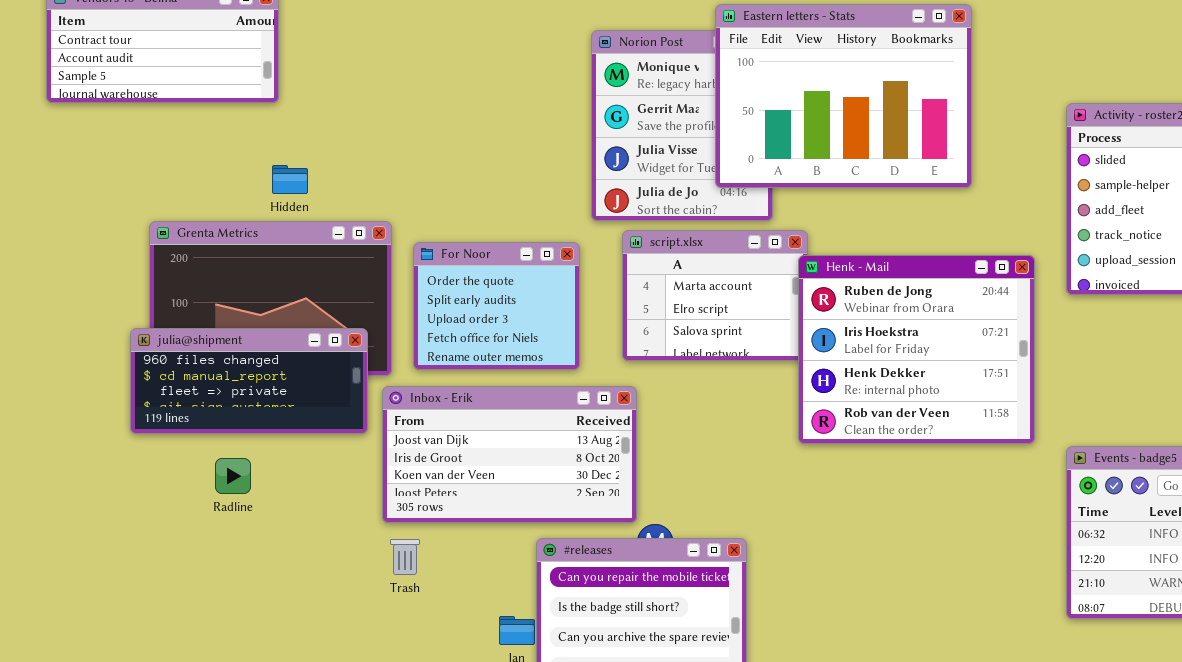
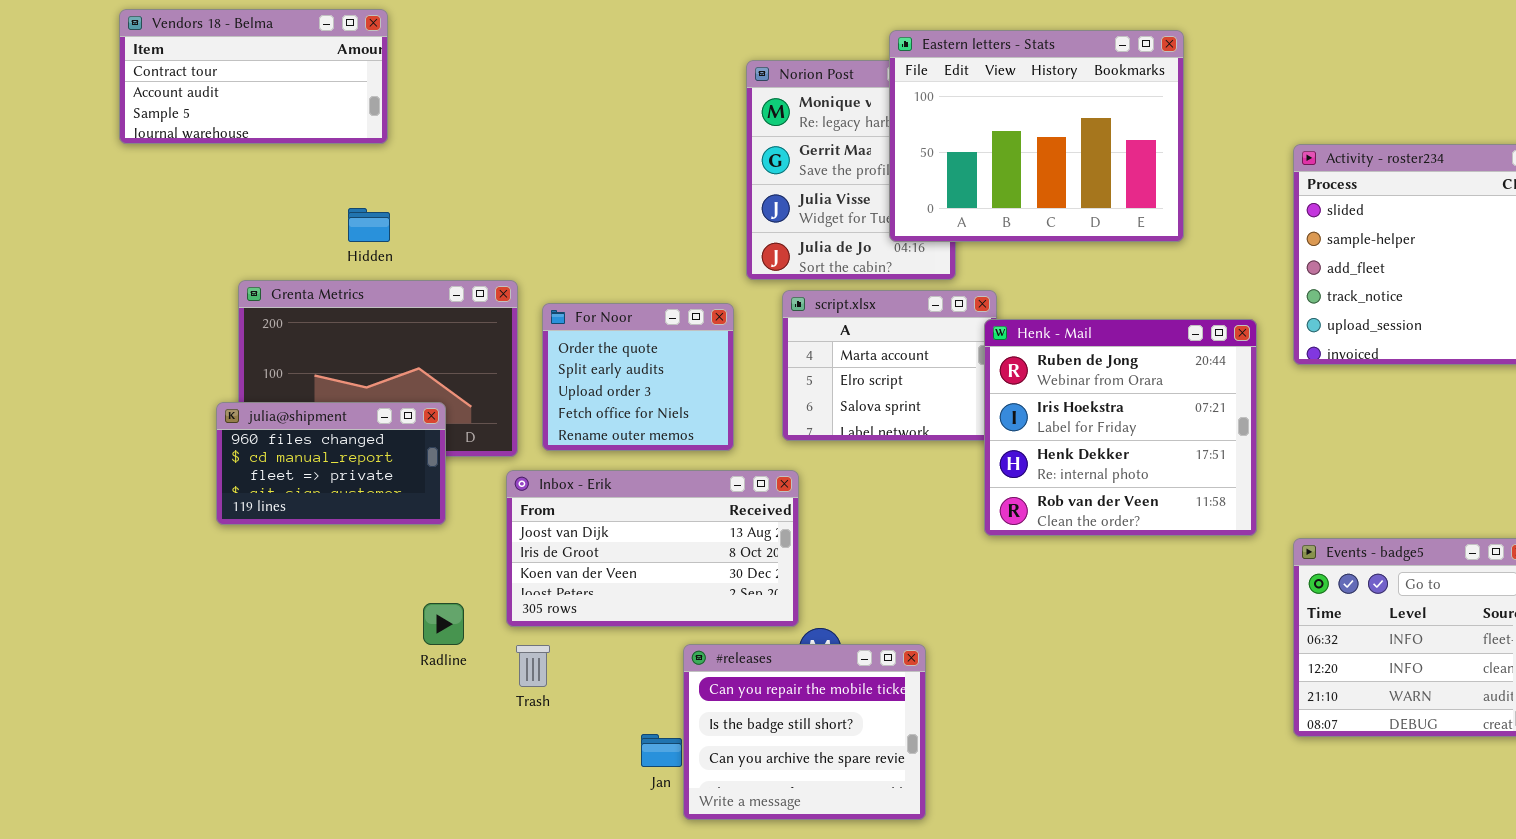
Hidden: [272,165,308,194] -> [348,208,390,242], moved
julia@shipment: [130,328,368,434] -> [216,402,446,525], resized
Radline: [215,458,251,494] -> [423,603,464,645], moved

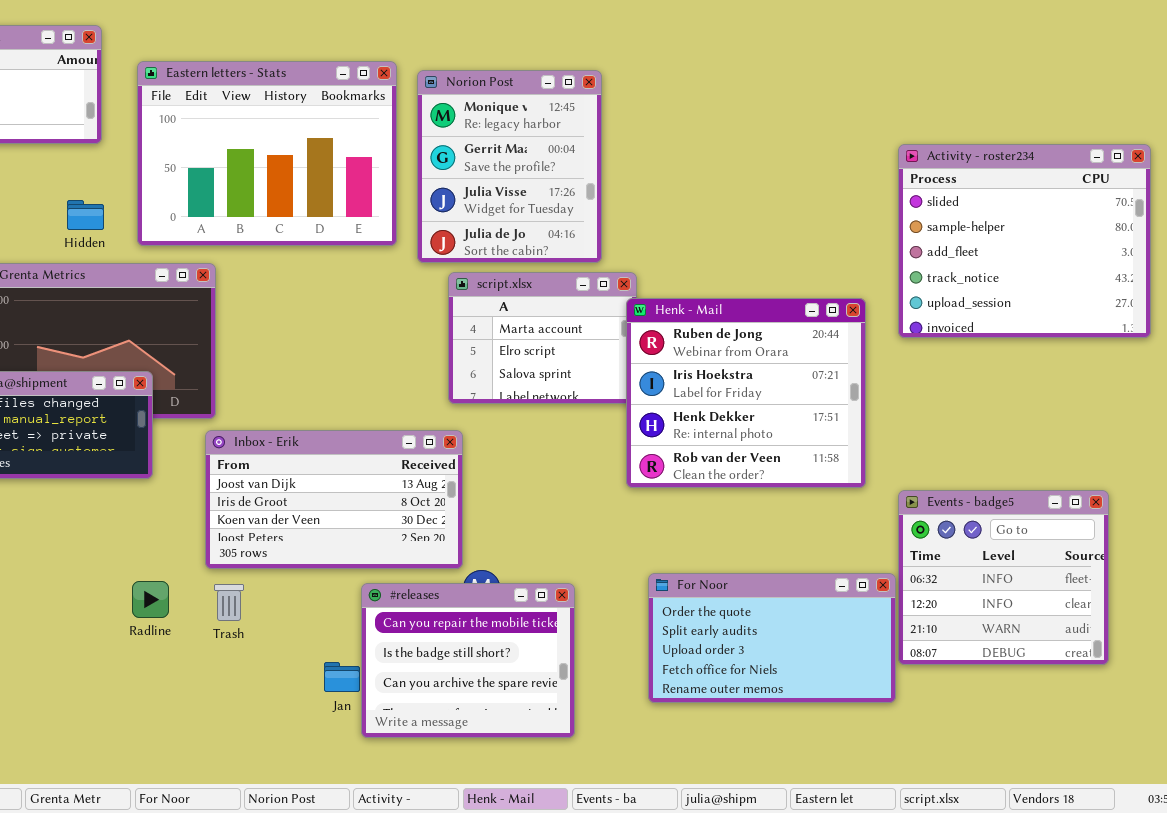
Eastern letters - Stats: [889,30,1184,242] -> [137,61,397,246], moved
For Noor: [542,303,734,451] -> [648,573,896,703], moved, resized
Radline: [423,603,464,645] -> [132,581,169,618], moved

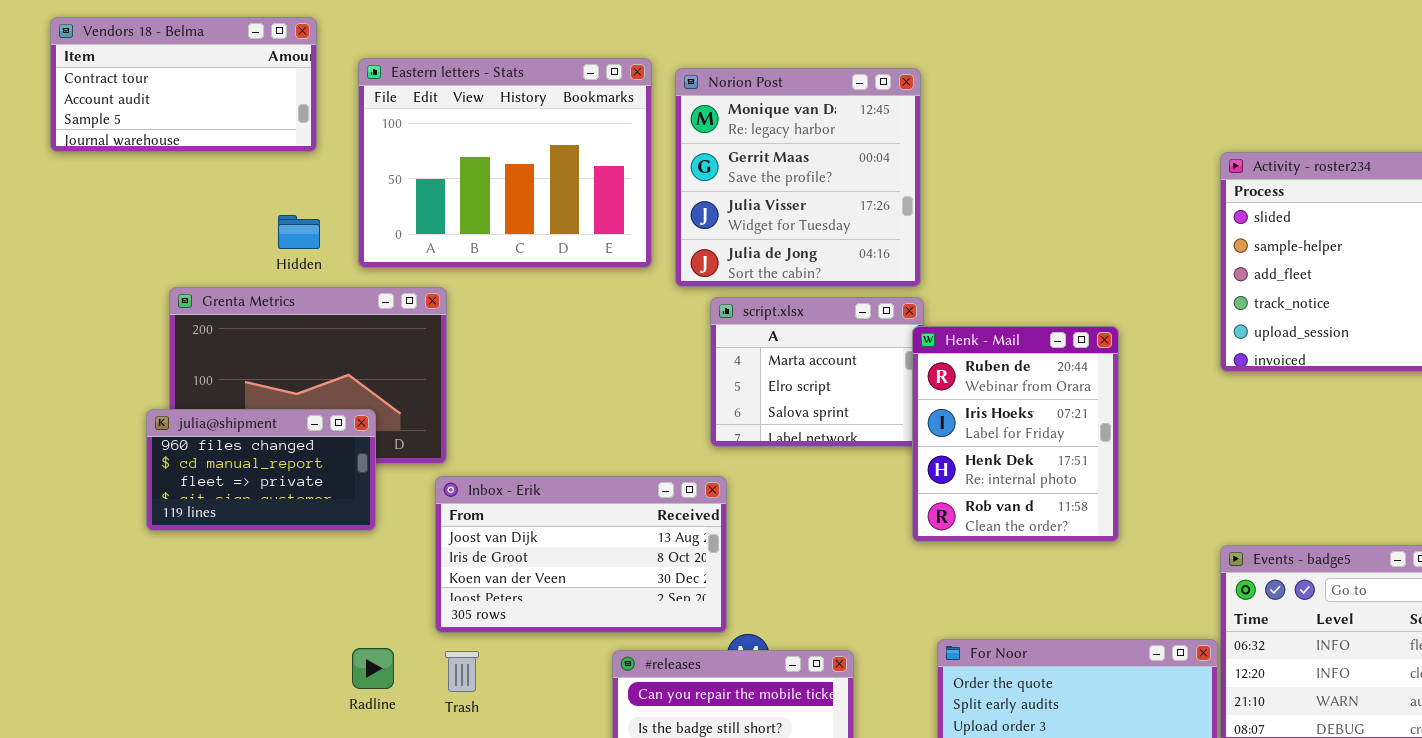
Norion Post: [417,70,602,263] -> [675,68,921,287], resized
Henk - Mail: [626,298,866,488] -> [912,326,1119,542], resized

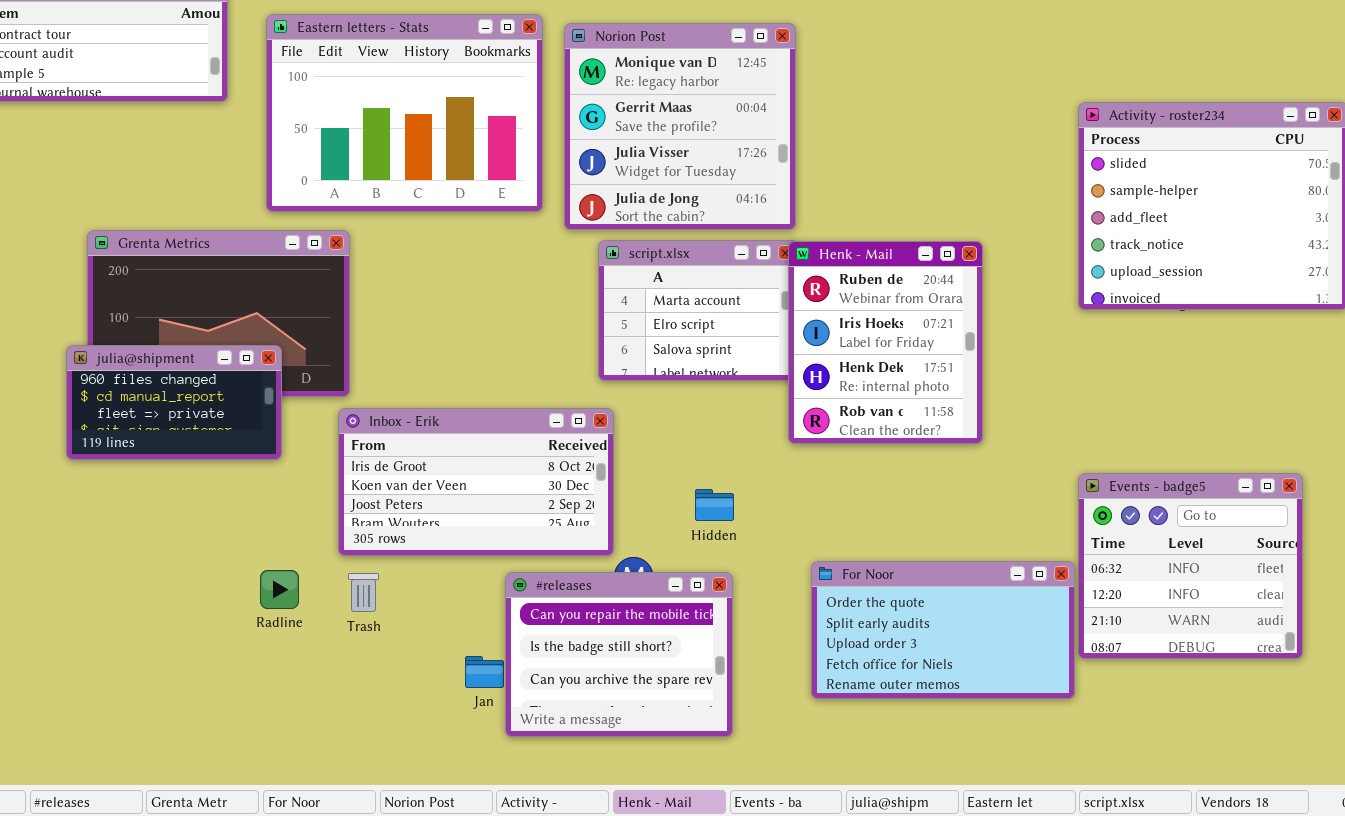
Hidden: [278,215,320,249] -> [695,489,734,521], moved
Henk - Mail: [912,326,1119,542] -> [788,241,983,444], moved
Inbox - Erik: [435,476,727,633] -> [338,408,614,556], scrolled down 1 row

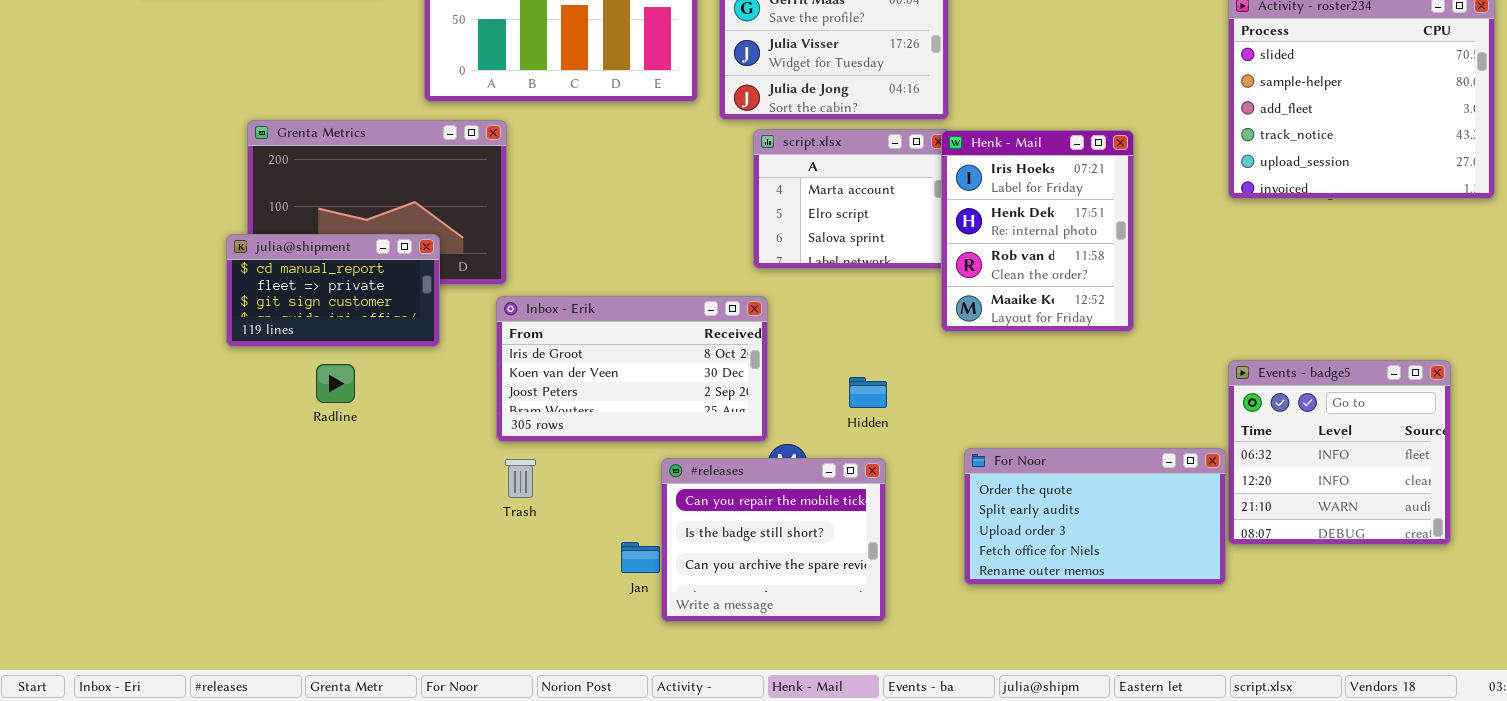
Henk - Mail: [788,241,983,444] -> [941,130,1134,332], scrolled down 1 row
julia@shipment: [66,345,282,460] -> [226,234,440,347], scrolled down 1 row
Radline: [260,570,299,609] -> [316,364,355,403], moved

